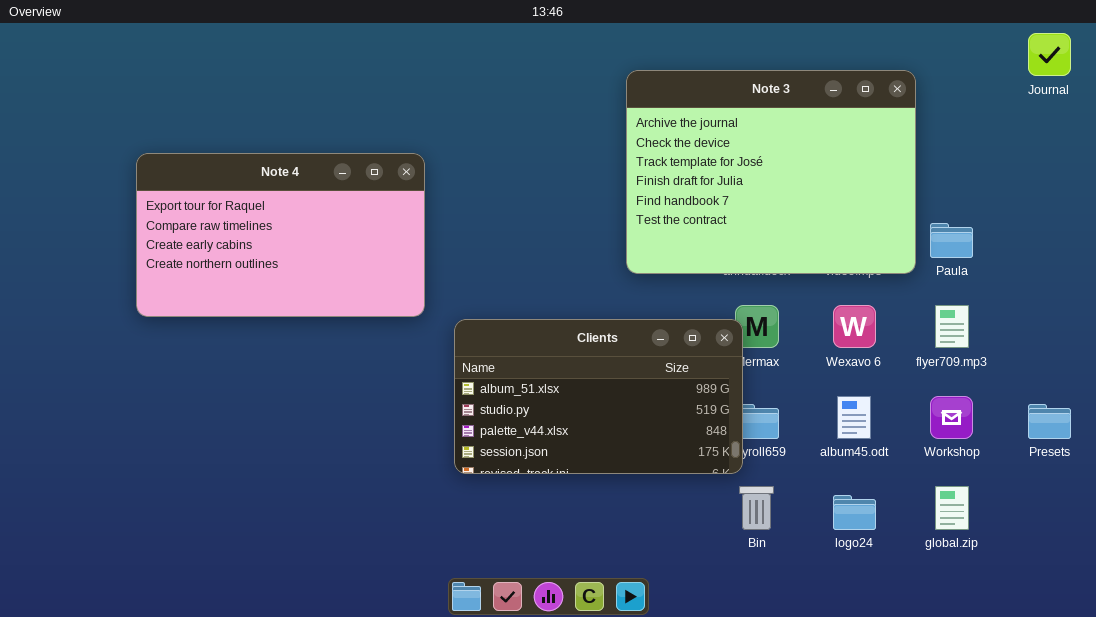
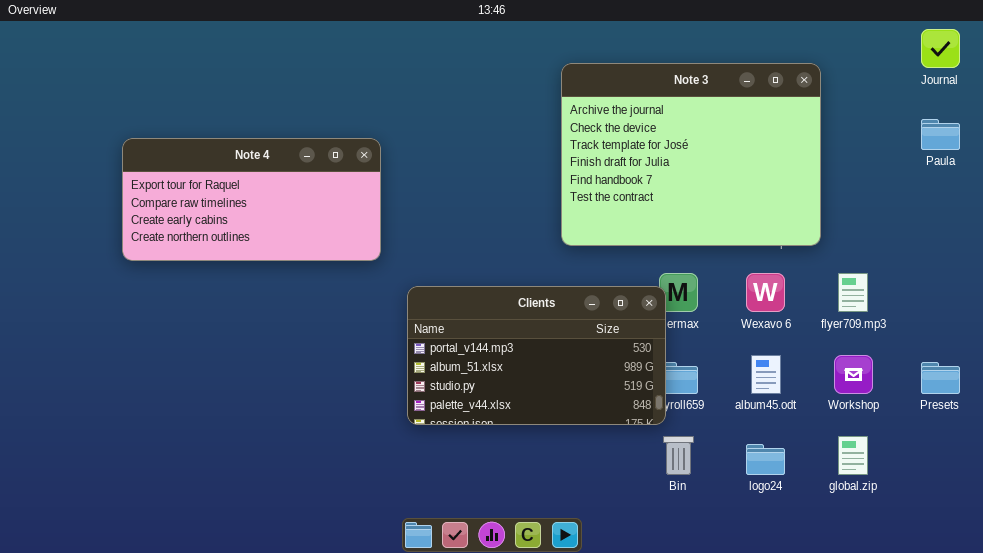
Note 4: [136,153,425,317] -> [122,138,381,261], resized
Paula: [930,223,973,258] -> [921,119,960,150], moved
Clients: [454,319,743,474] -> [407,286,666,425], scrolled up 1 row

